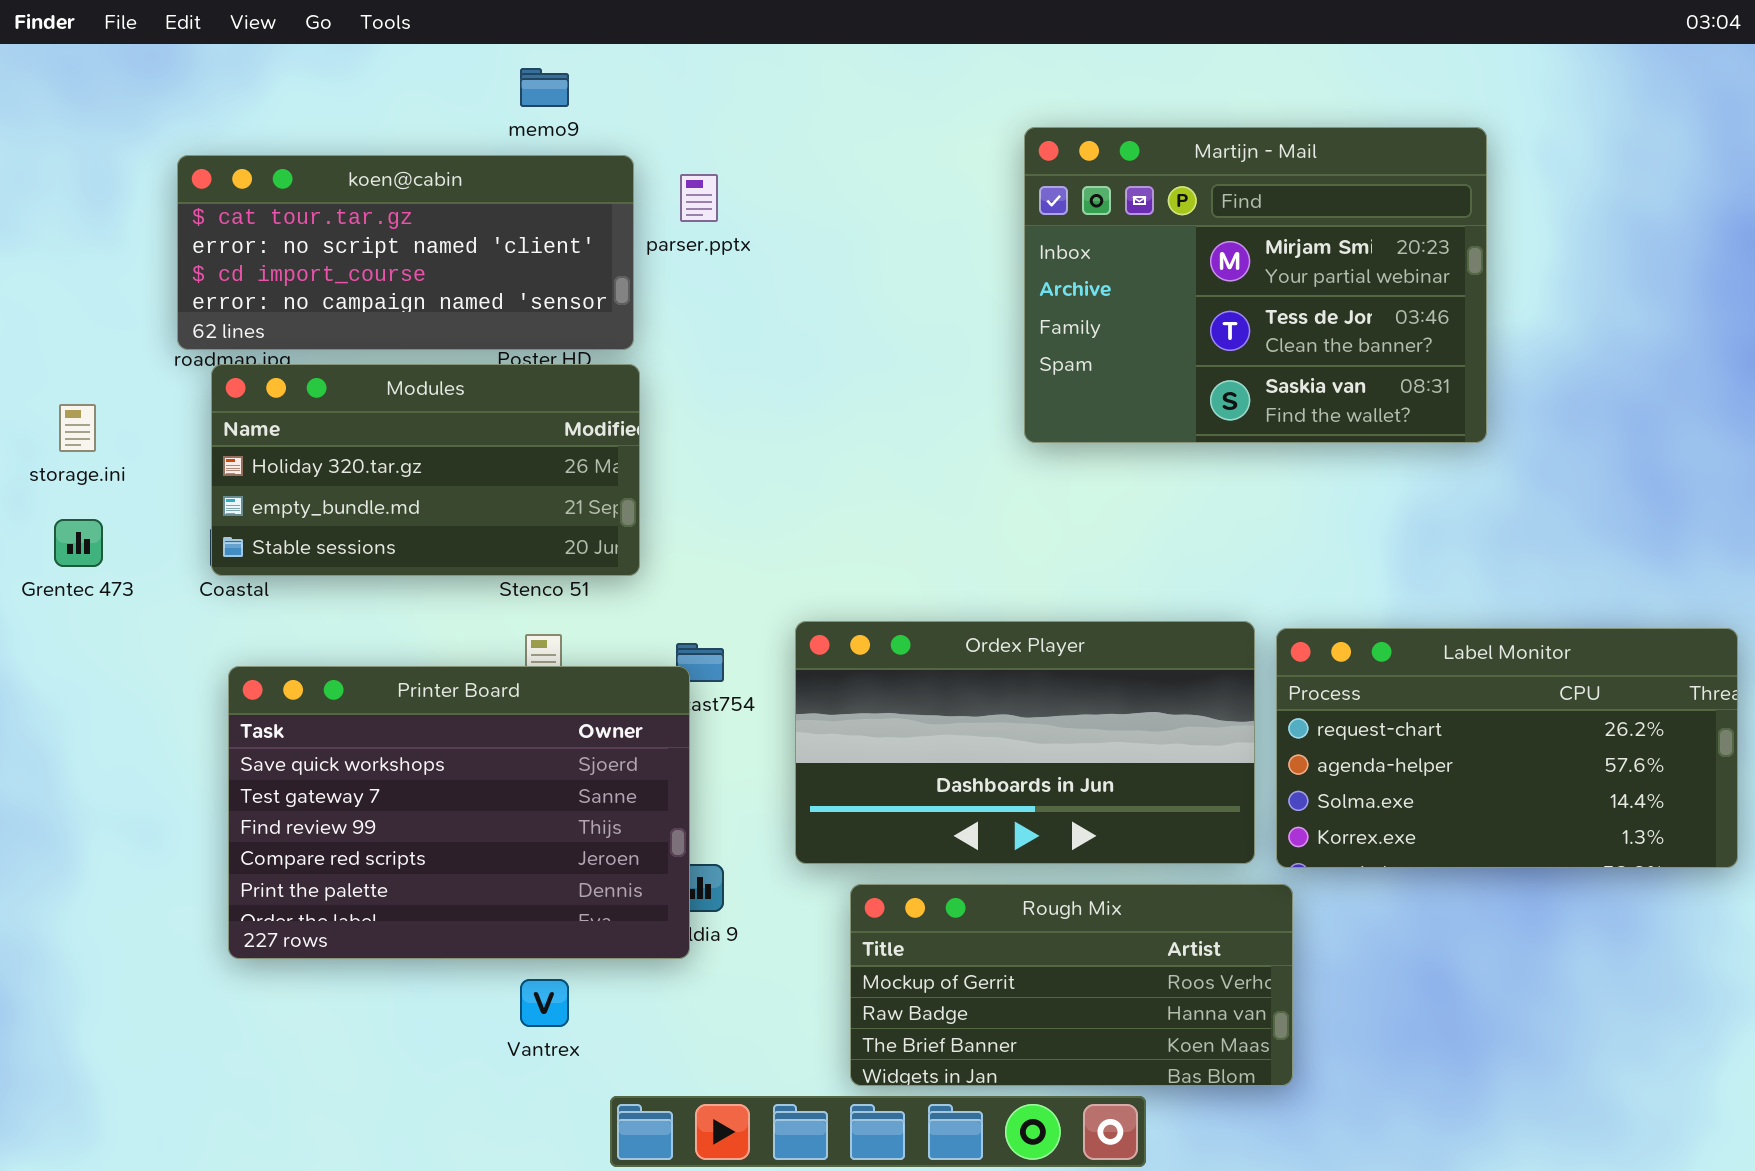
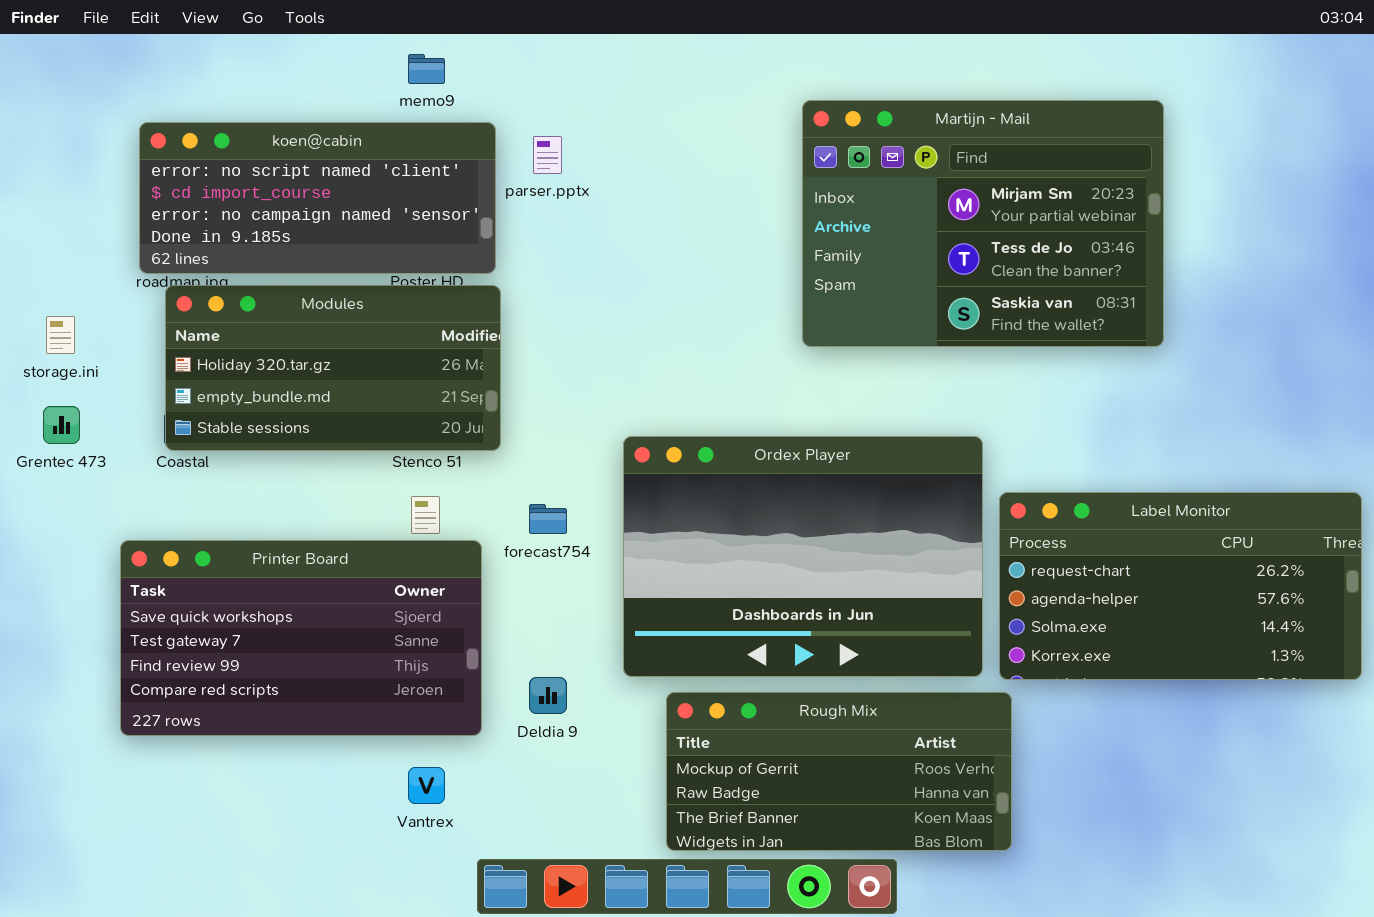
koen@cabin: [177,155,634,350] -> [139,122,496,274], scrolled down 1 row
Ordex Player: [795,621,1255,864] -> [623,436,983,677], resized
Printer Board: [228,666,690,959] -> [120,540,482,736], moved, resized

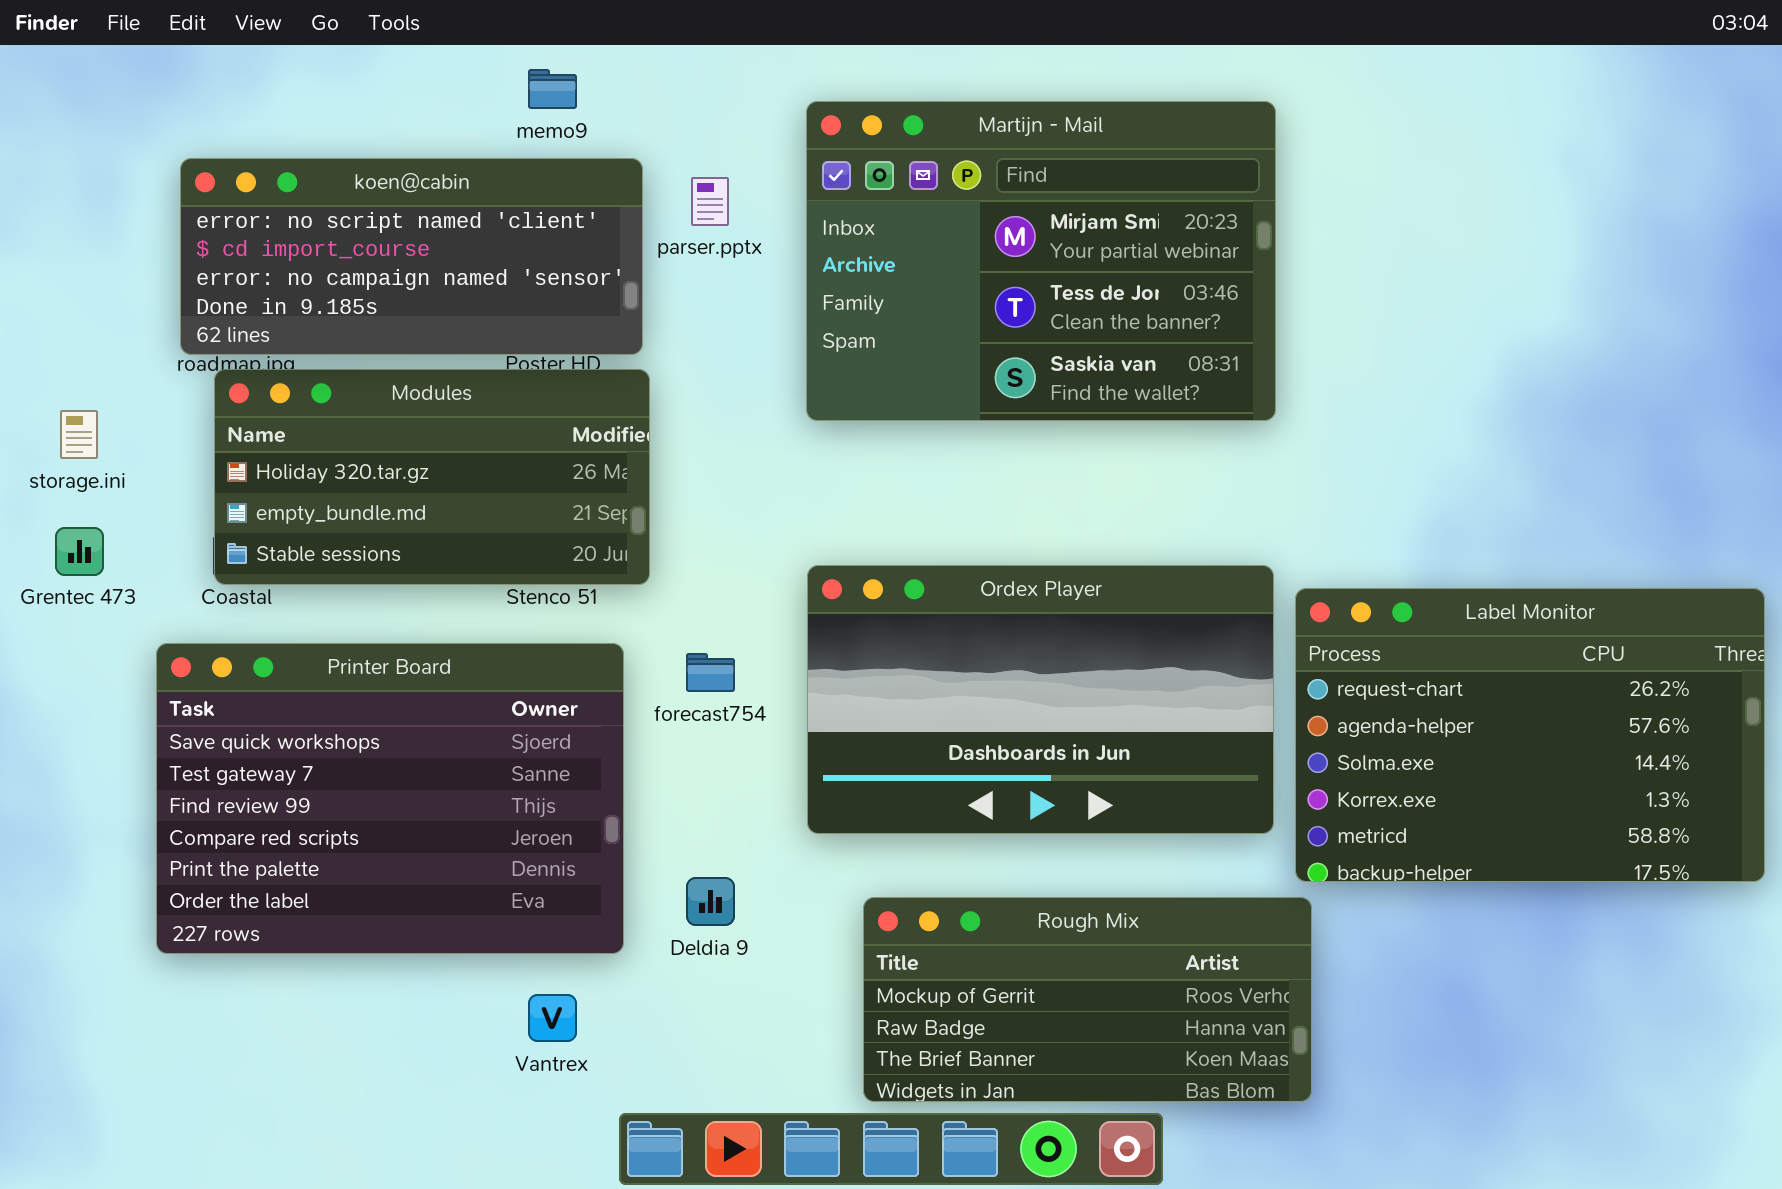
Martijn - Mail: [802,100,1164,347] -> [806,101,1276,421], moved
Ordex Player: [623,436,983,677] -> [807,565,1274,834], resized
Label Monitor: [999,492,1362,680] -> [1295,588,1765,882], resized
Printer Board: [120,540,482,736] -> [156,643,624,954], resized

